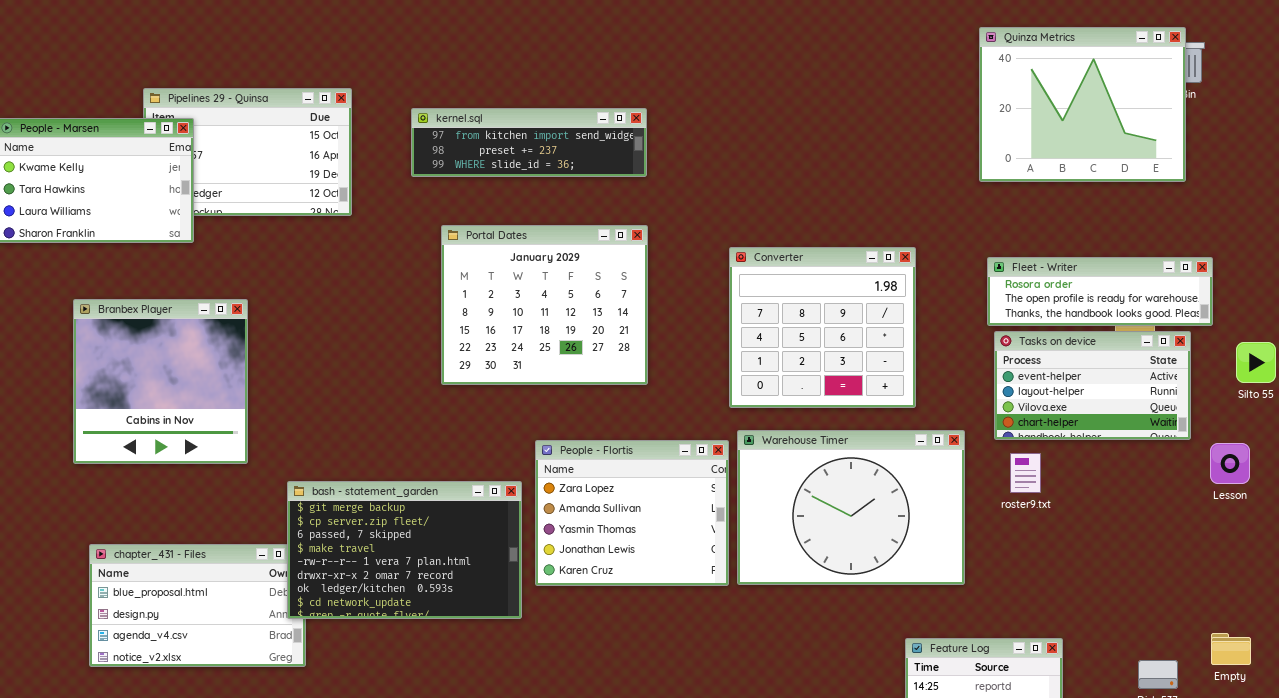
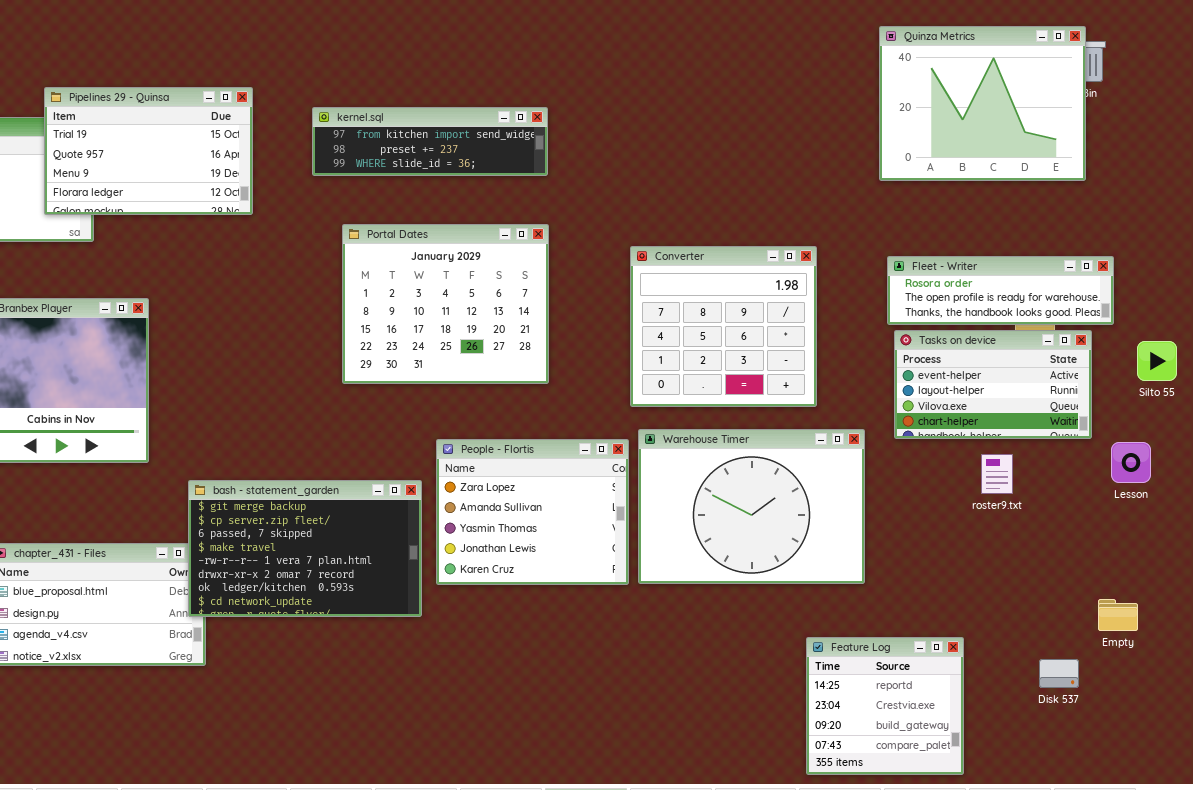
Pipelines 29 - Quinsa: [143,88,352,216] -> [44,87,253,215], raised
roster9.txt: [1010,453,1041,493] -> [981,454,1013,494], moved
Empty: [1211,633,1251,665] -> [1098,599,1138,631], moved

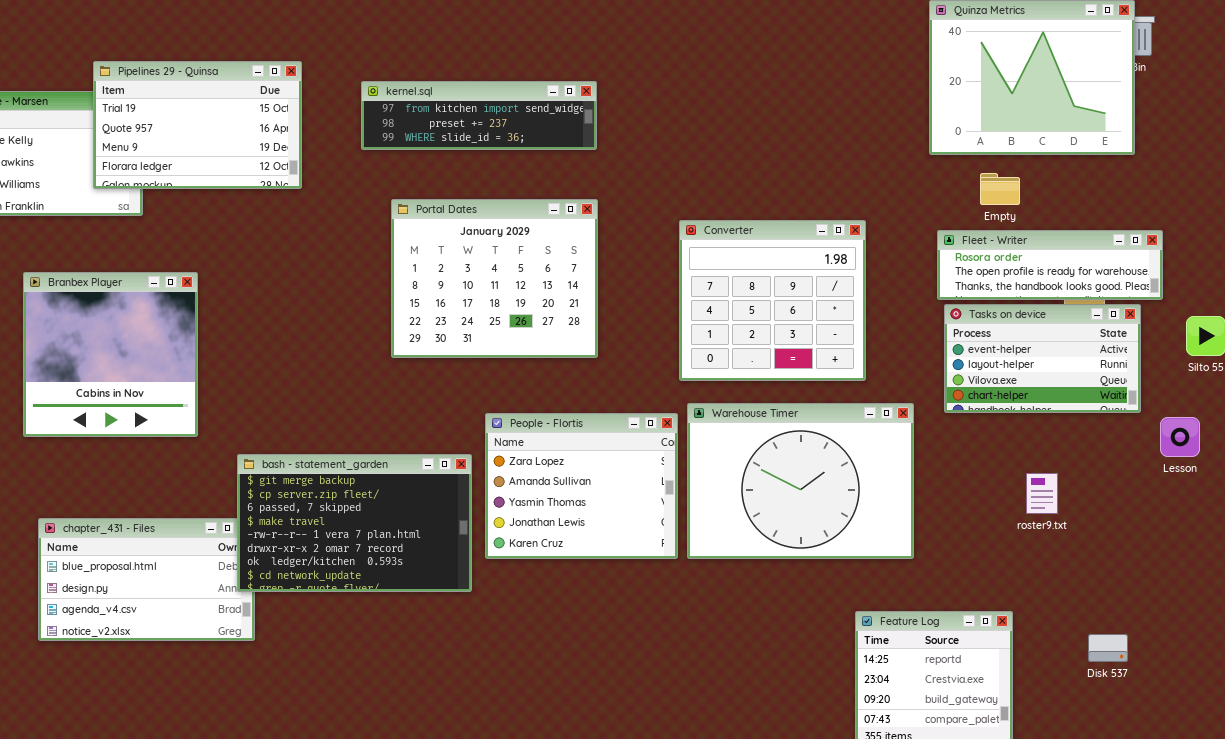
roster9.txt: [981,454,1013,494] -> [1026,473,1058,514], moved
Empty: [1098,599,1138,631] -> [980,173,1020,205], moved

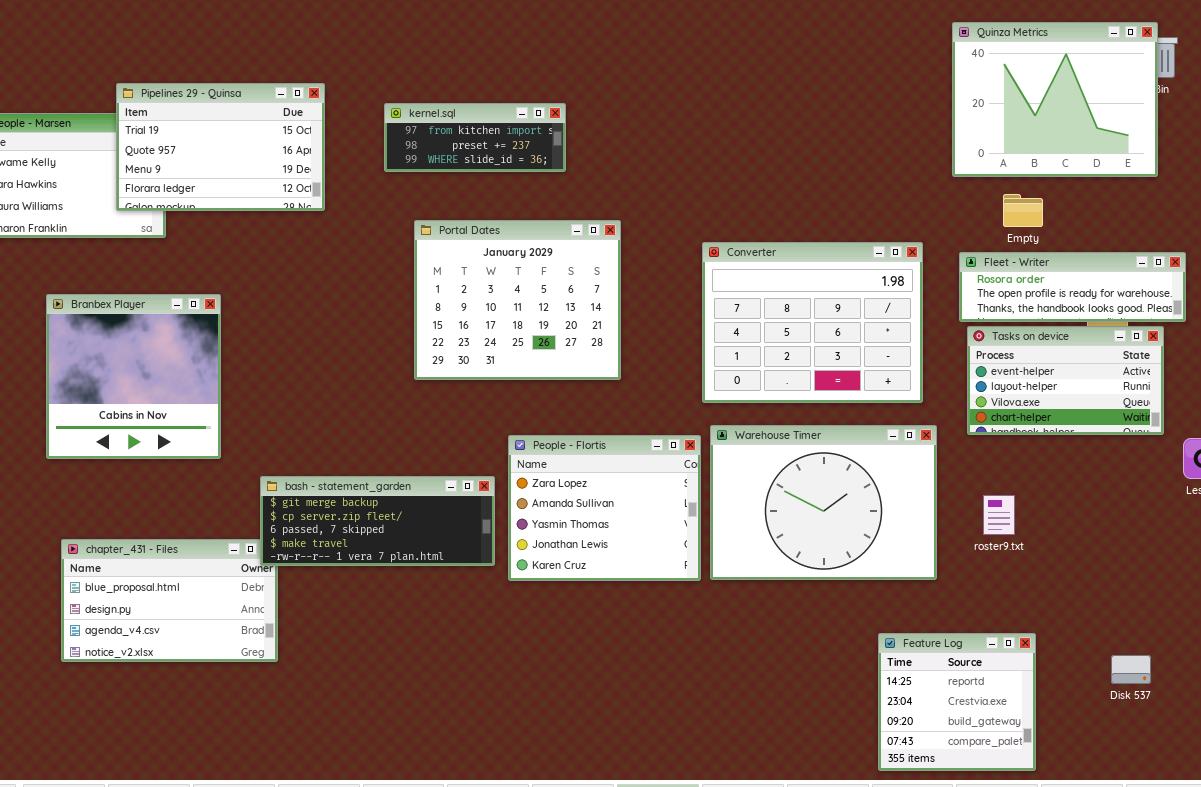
kernel.sql: [361,81,597,150] -> [384,103,566,172], resized
Converter: [679,220,866,381] -> [702,242,923,403], resized
bash - statement_garden: [237,454,472,592] -> [260,476,495,566], resized
roster9.txt: [1026,473,1058,514] -> [983,495,1015,535], moved

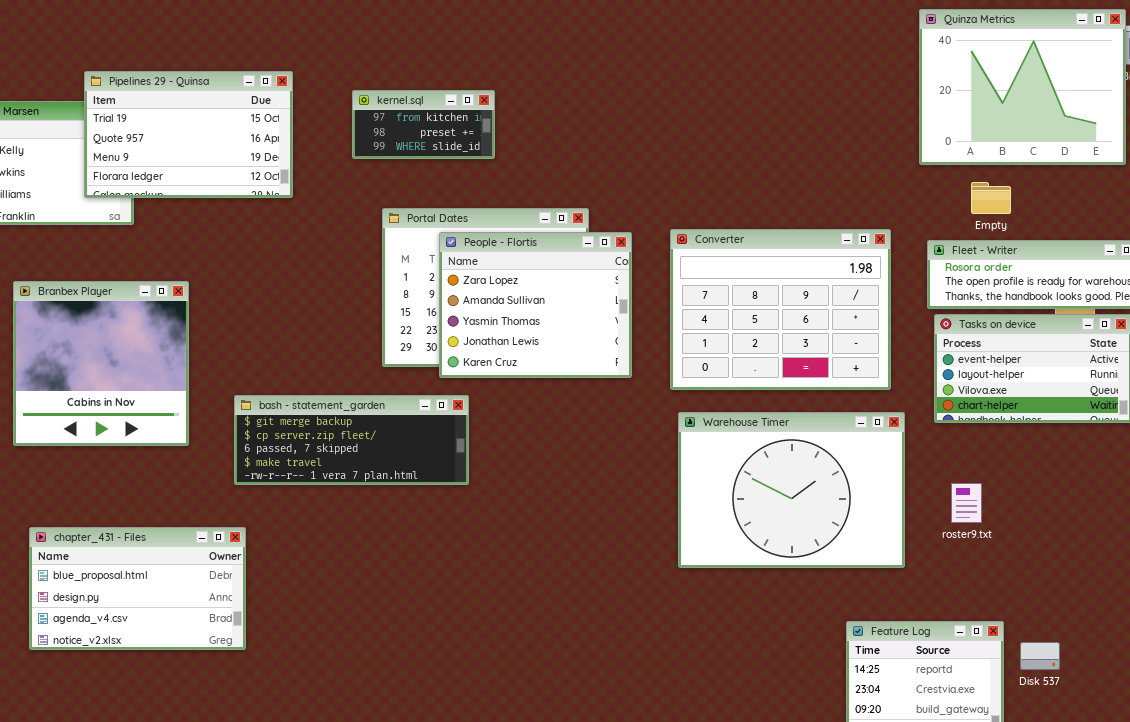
kernel.sql: [384,103,566,172] -> [352,90,495,159], resized
People - Flortis: [508,435,701,581] -> [439,232,632,378], moved
bash - statement_garden: [260,476,495,566] -> [234,395,469,485], moved
Disk 537: [1111,655,1151,684] -> [1020,642,1060,670], moved

